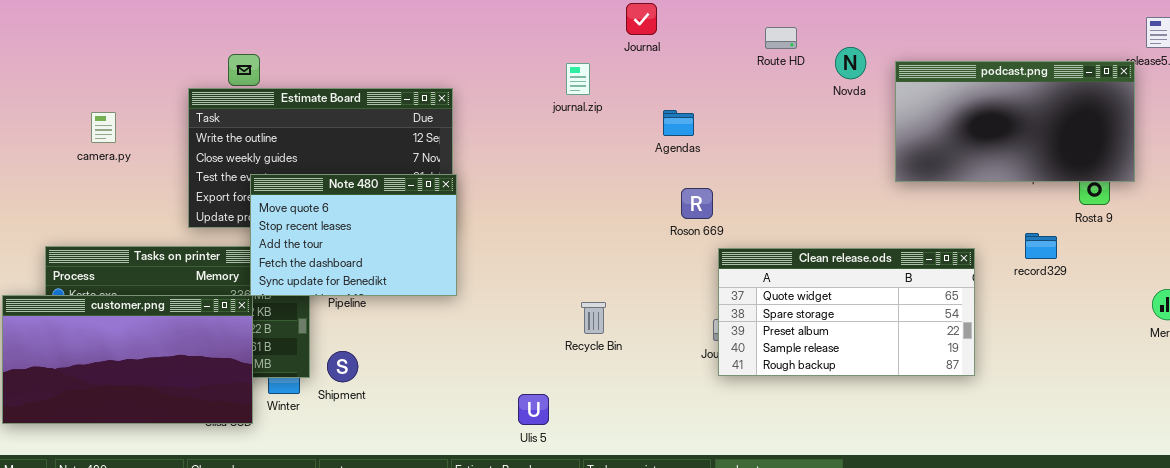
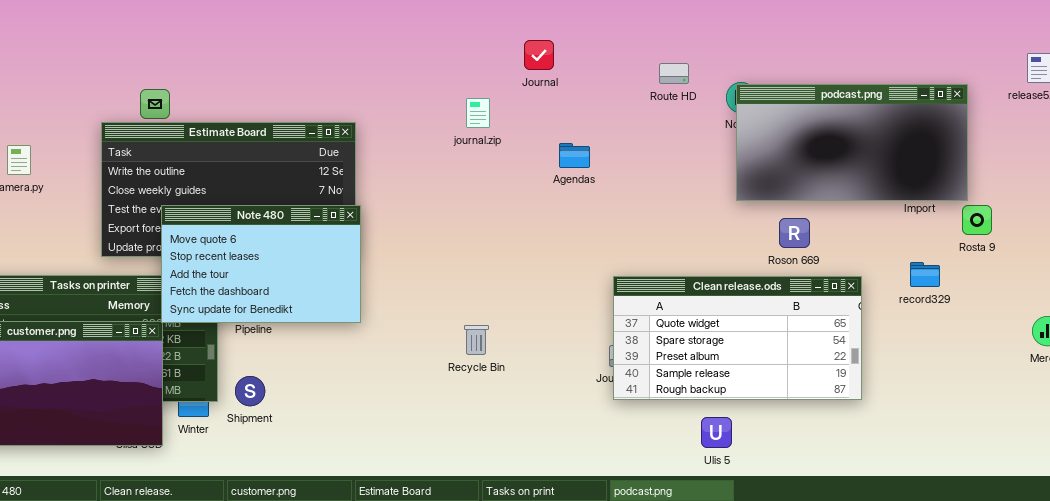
podcast.png: [895,61,1135,182] -> [736,84,968,201], moved
Roson 669: [681,188,713,219] -> [779,218,810,248], moved
Recycle Bin: [581,302,606,334] -> [464,325,489,355], moved
Ulis 5: [518,394,549,425] -> [701,417,732,448], moved

